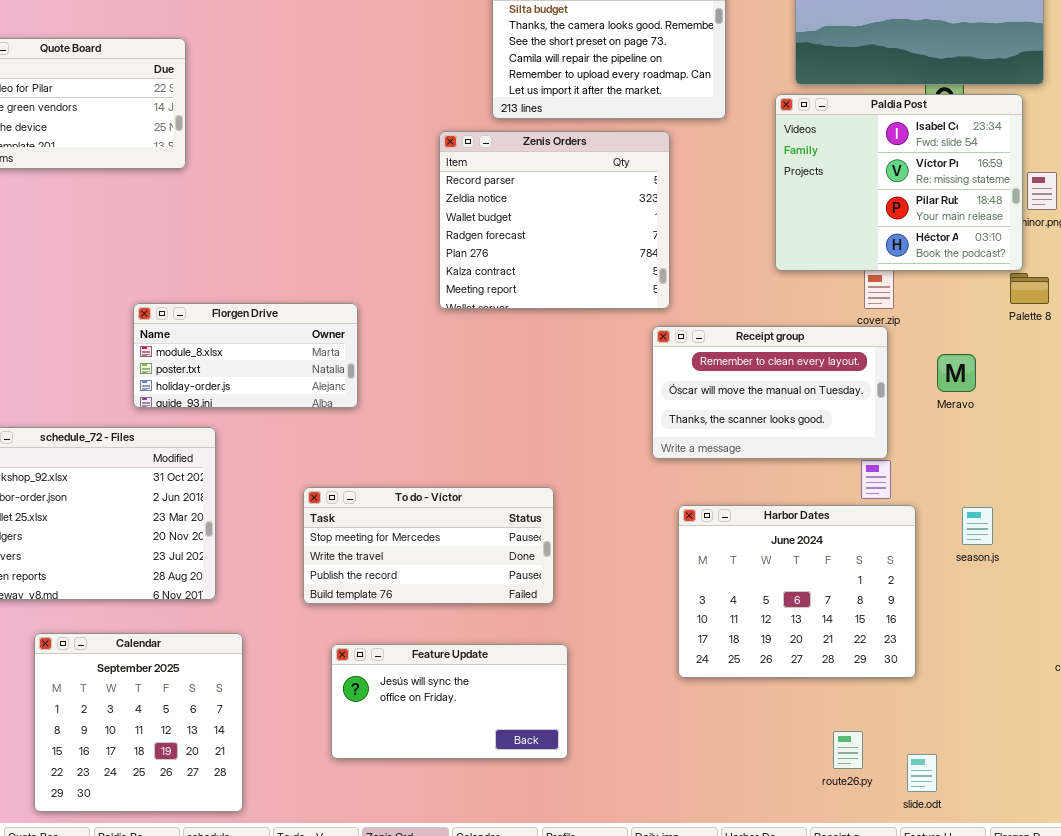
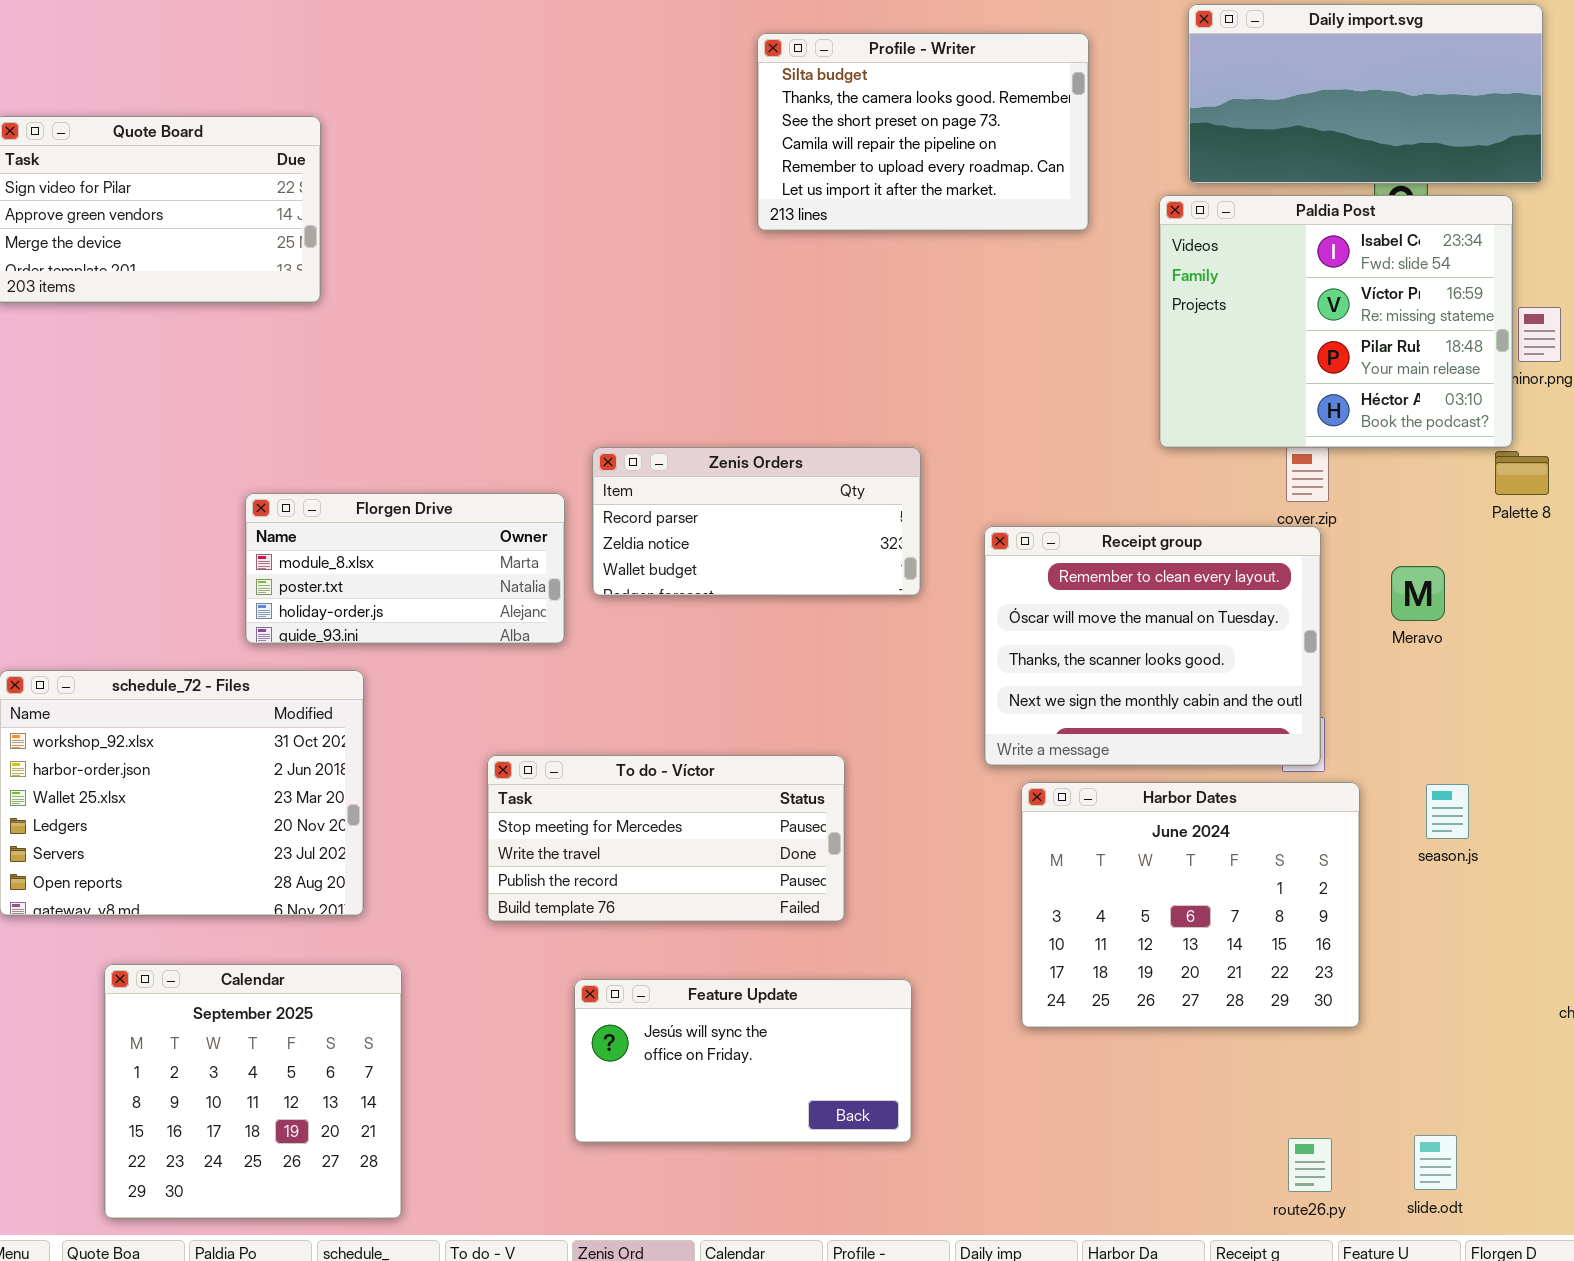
Zenis Orders: [439,131,670,309] -> [592,447,921,596], moved, resized
Receipt group: [652,326,888,459] -> [984,526,1321,766], resized
Feature Update: [331,644,568,759] -> [574,979,912,1143], moved
route26.py: [833,731,863,769] -> [1288,1138,1332,1192], moved
slide.odt: [907,754,937,792] -> [1414,1135,1457,1190], moved

